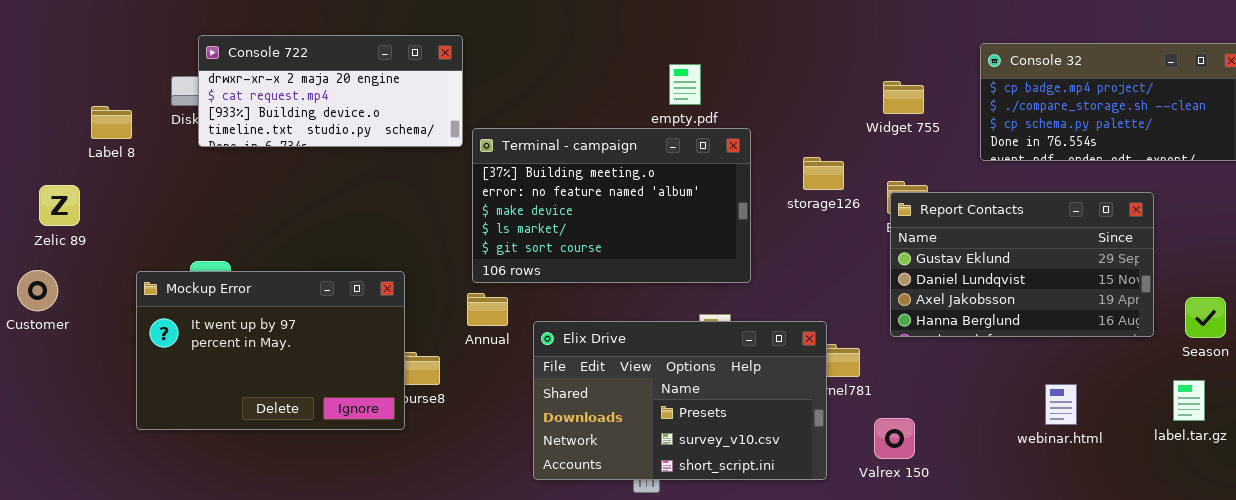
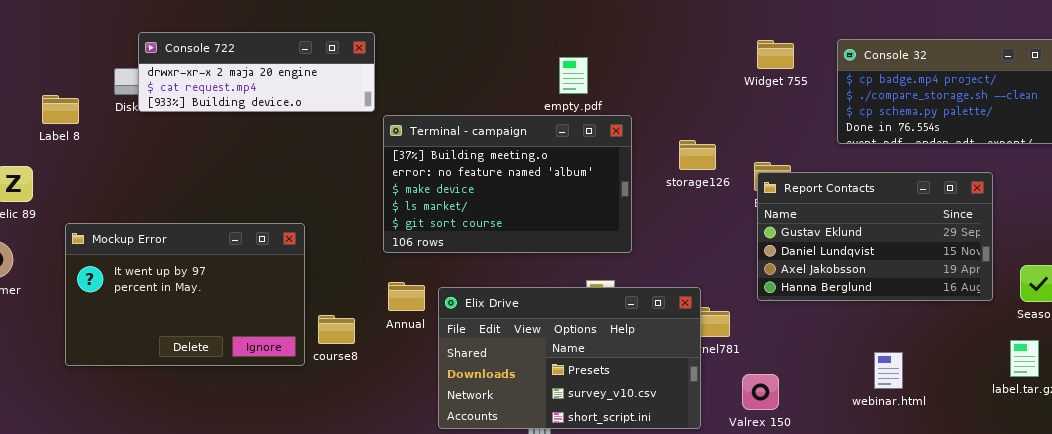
Console 722: [198,35,463,147] -> [138,32,375,112], resized
Widget 755: [883,81,924,114] -> [757,40,794,69], moved
Mockup Error: [136,271,405,430] -> [65,223,305,366], moved
Annual: [467,293,508,326] -> [388,282,425,311], moved
webinar.html: [1045,384,1077,425] -> [874,352,903,389], moved

